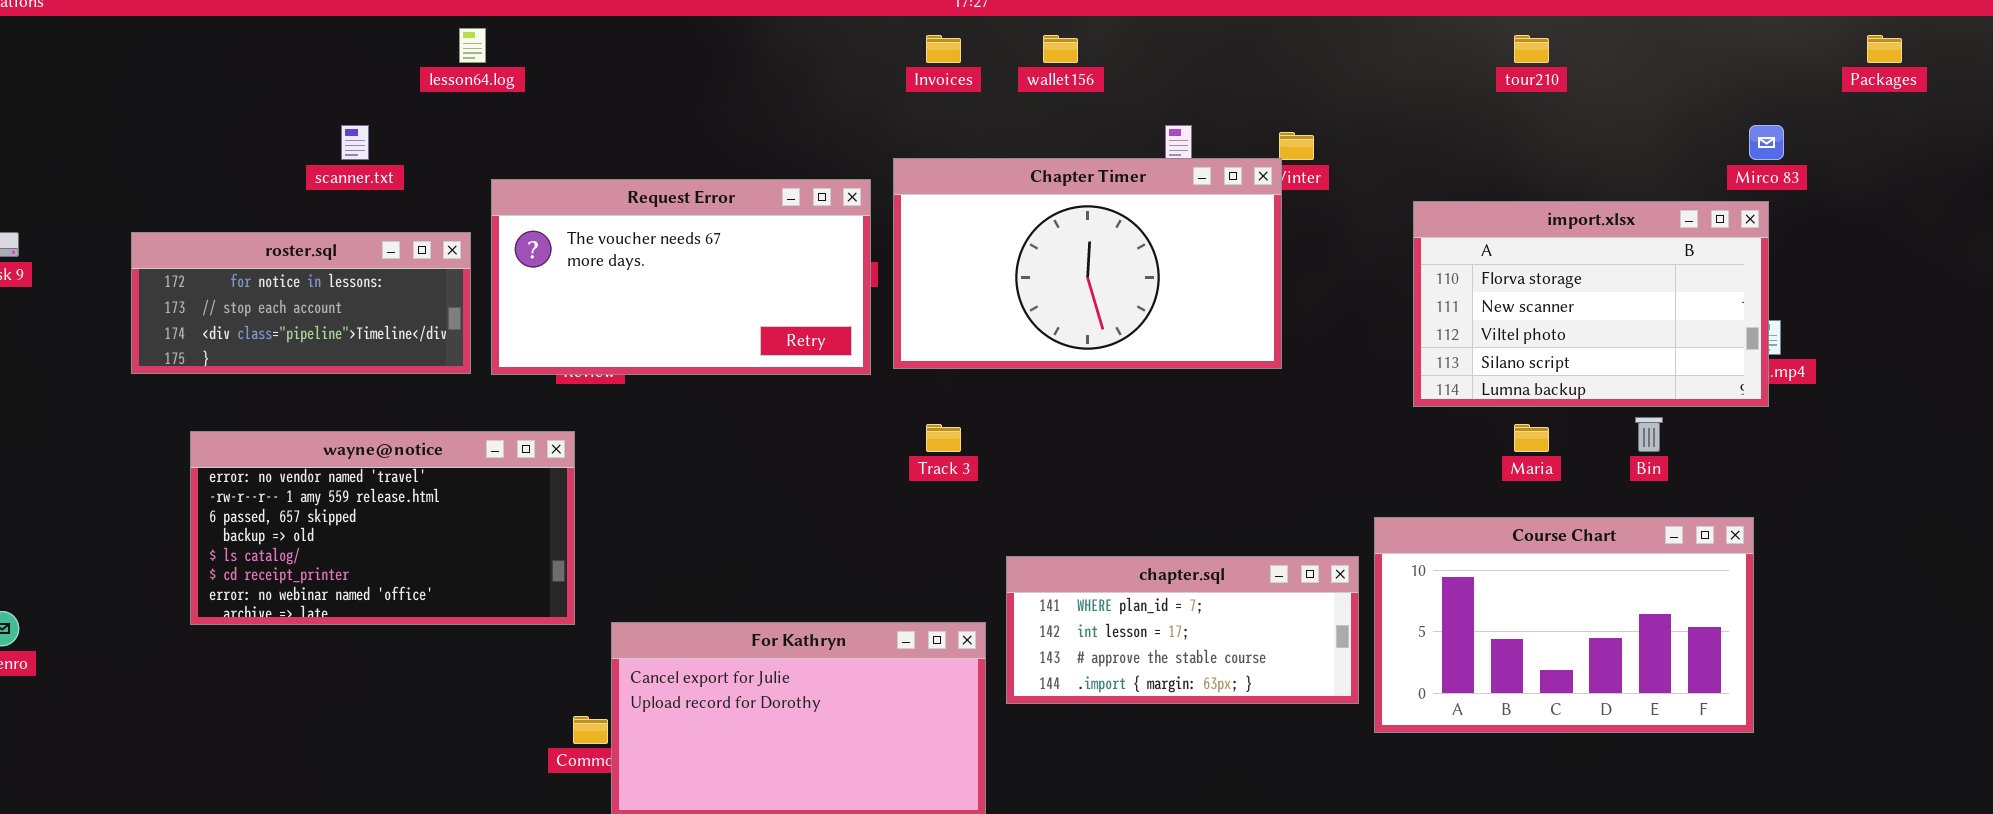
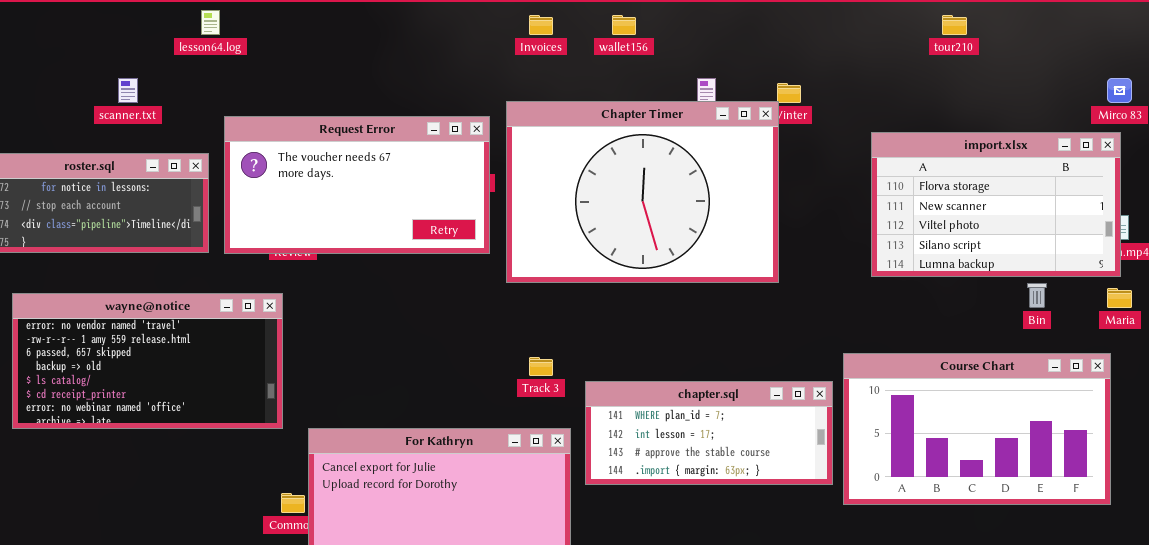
Chapter Timer: [893,158,1282,369] -> [506,101,779,283], resized
Track 3: [926,424,961,452] -> [529,357,553,376], moved
Maria: [1514,424,1549,452] -> [1107,288,1132,308], moved

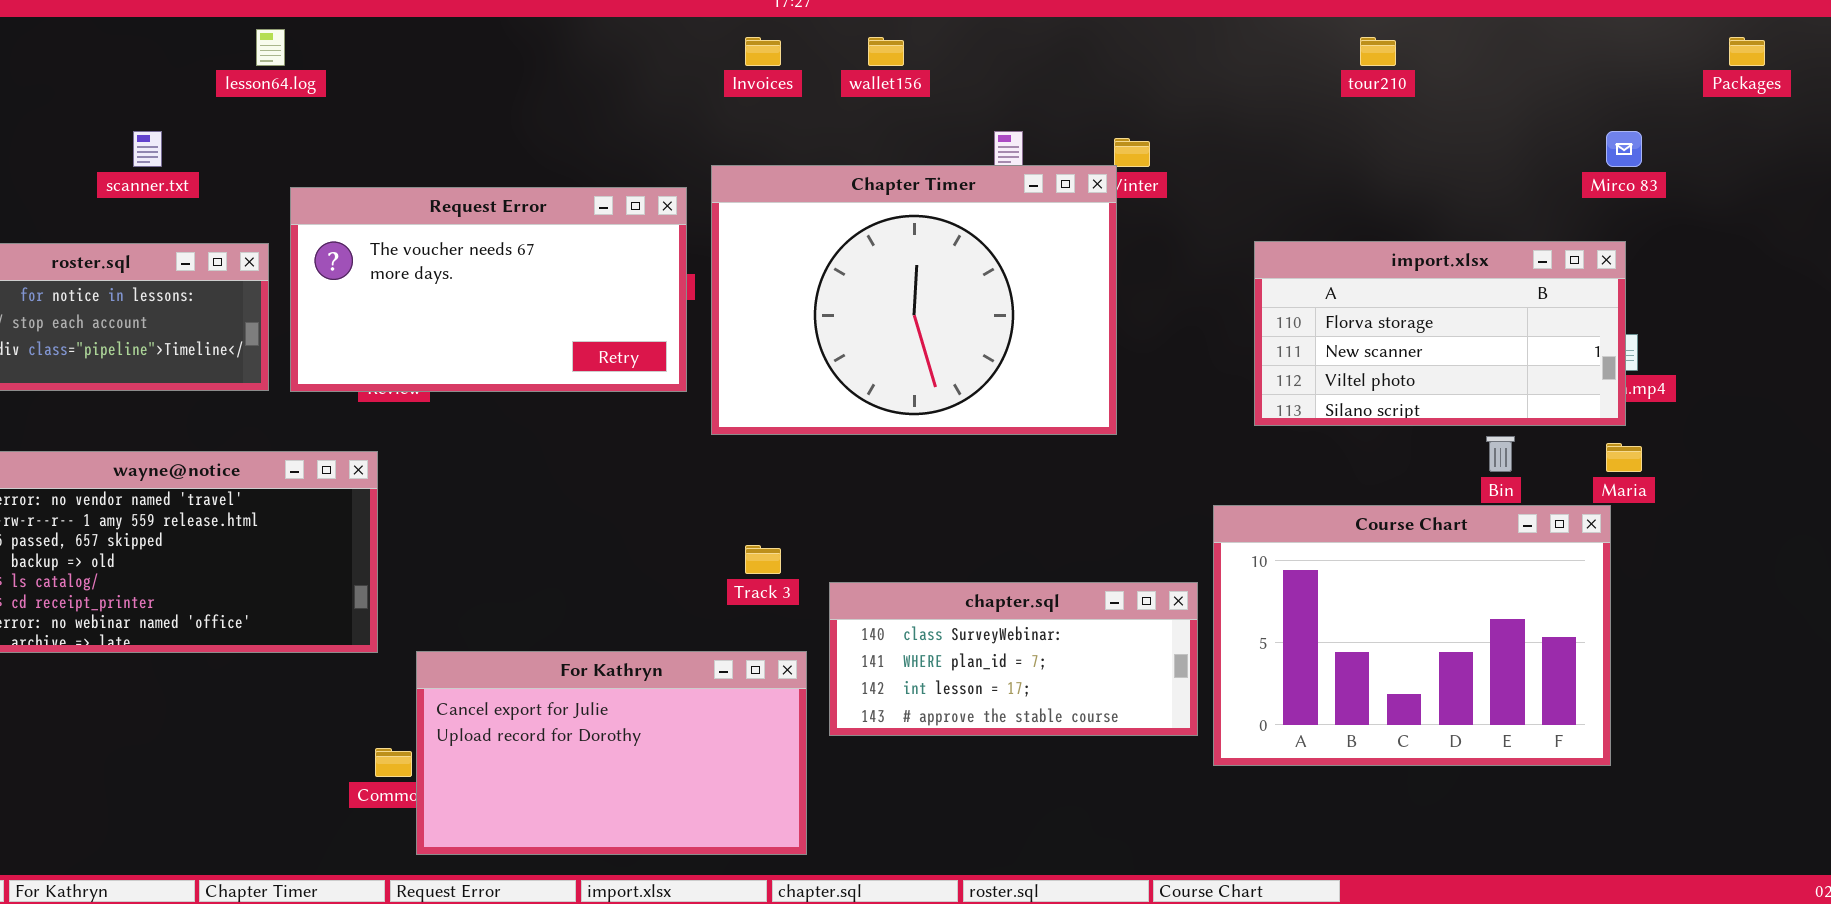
import.xlsx: [871,132,1121,277] -> [1254,241,1626,426], resized
Course Chart: [843,353,1111,505] -> [1213,505,1611,766], resized
chapter.sql: [585,381,833,485] -> [829,582,1198,736], scrolled up 1 row

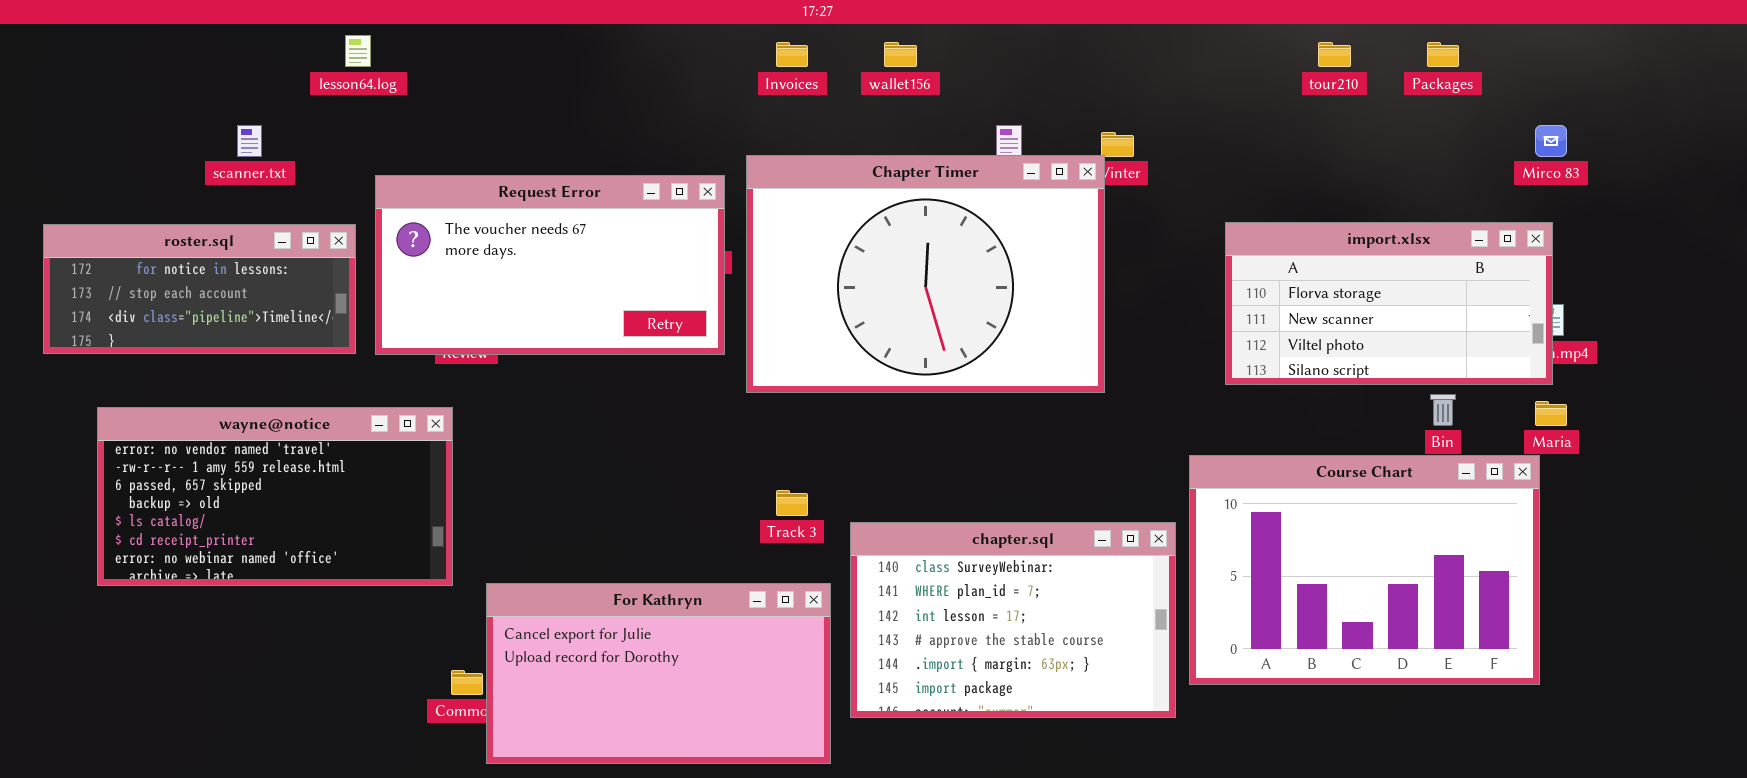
Packages: [1729,37,1765,66] -> [1427,42,1459,67], moved
chapter.sql: [829,582,1198,736] -> [850,522,1176,718], resized

